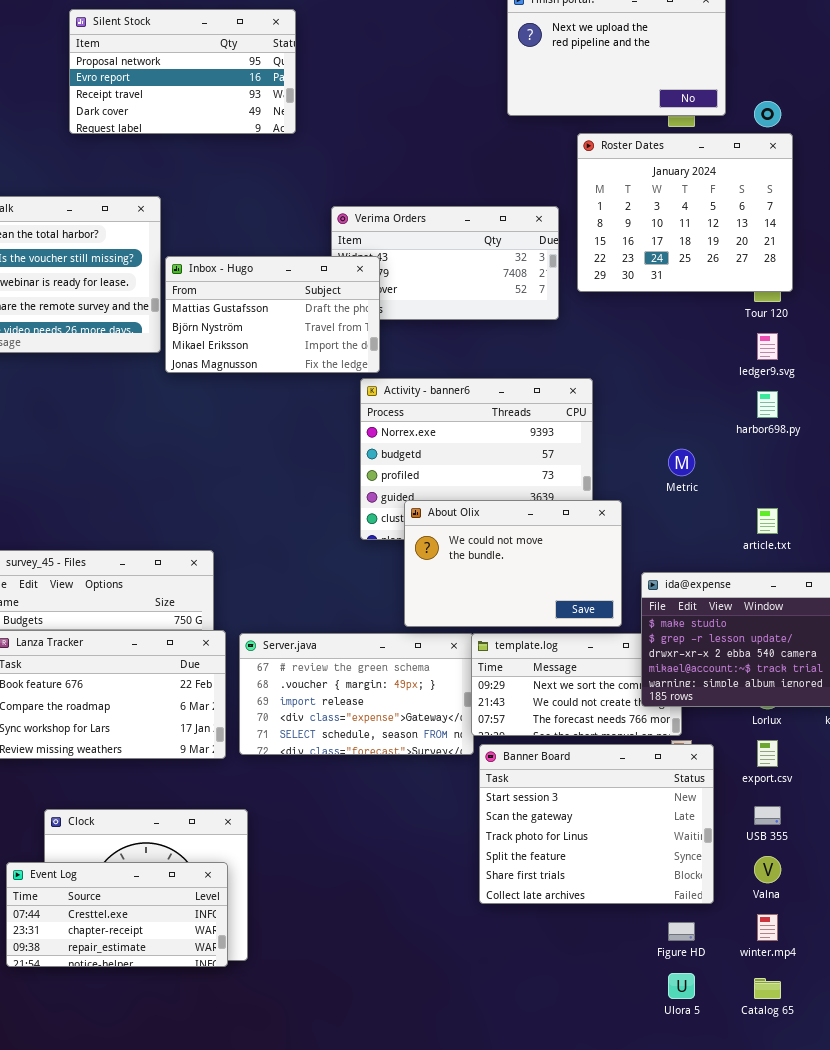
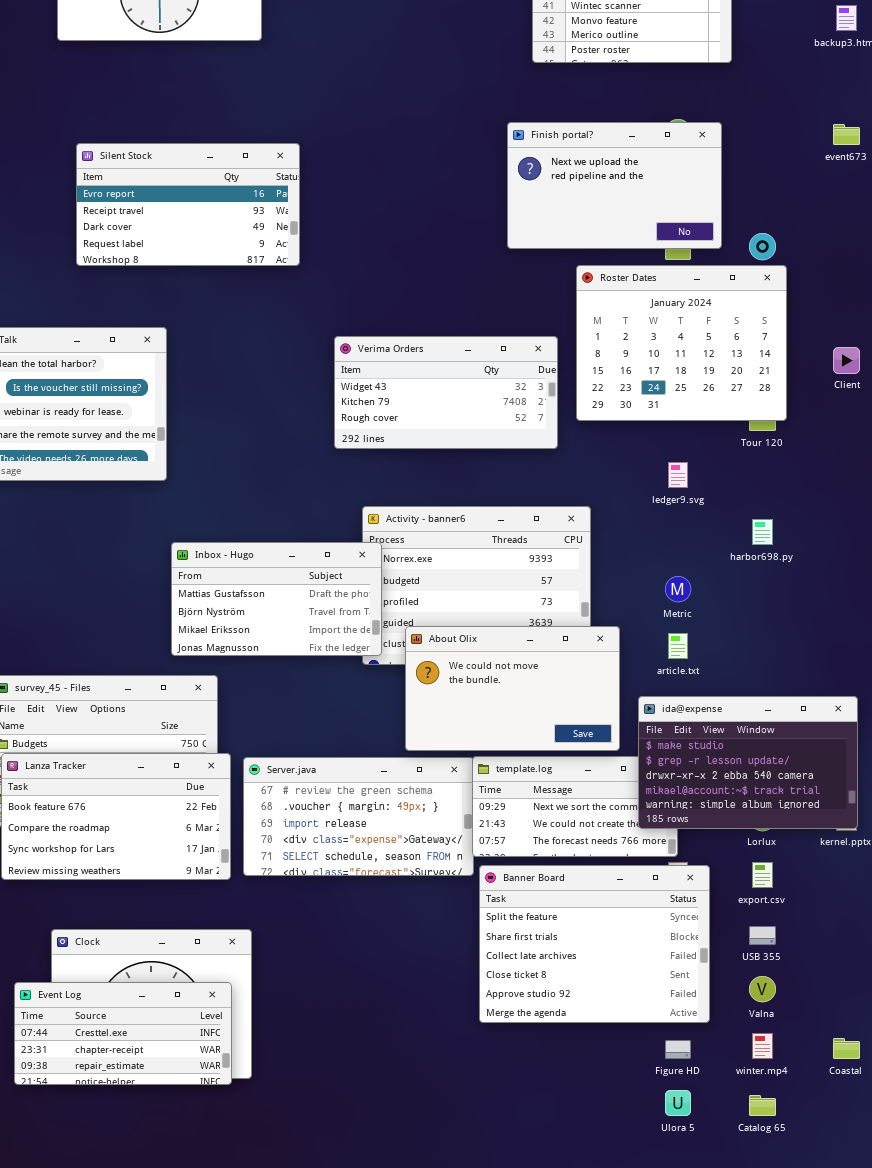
Silent Stock: [69,9,296,134] -> [76,143,300,266], scrolled down 1 row
Inbox - Hugo: [165,256,380,373] -> [171,542,382,656], moved
ledger9.svg: [757,333,778,360] -> [668,462,688,488], moved
article.txt: [757,508,778,534] -> [668,633,688,659], moved
Banner Board: [479,744,714,904] -> [479,865,710,1023], scrolled down 3 rows

